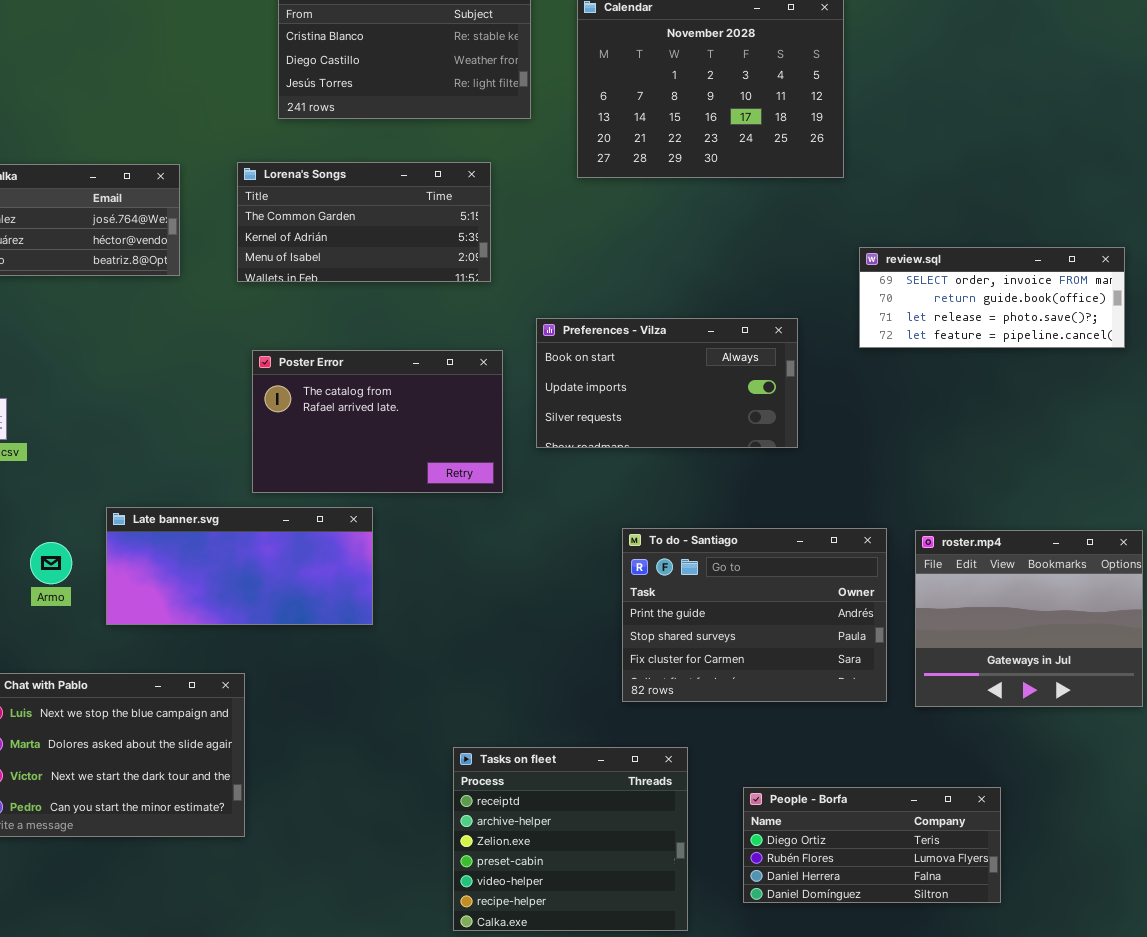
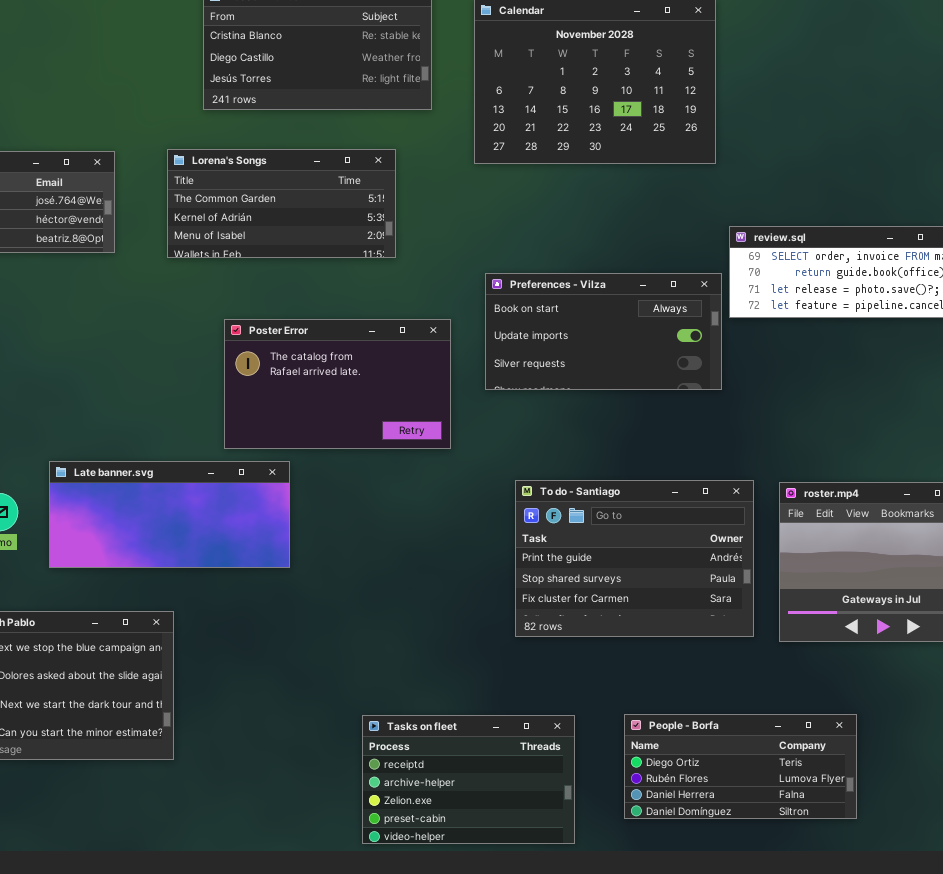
Preferences - Vilza: [536,318,798,448] -> [485,273,722,390], moved
Poster Error: [252,350,503,493] -> [224,319,451,449], moved
Tasks on fleet: [453,747,688,931] -> [362,715,575,844], resized

